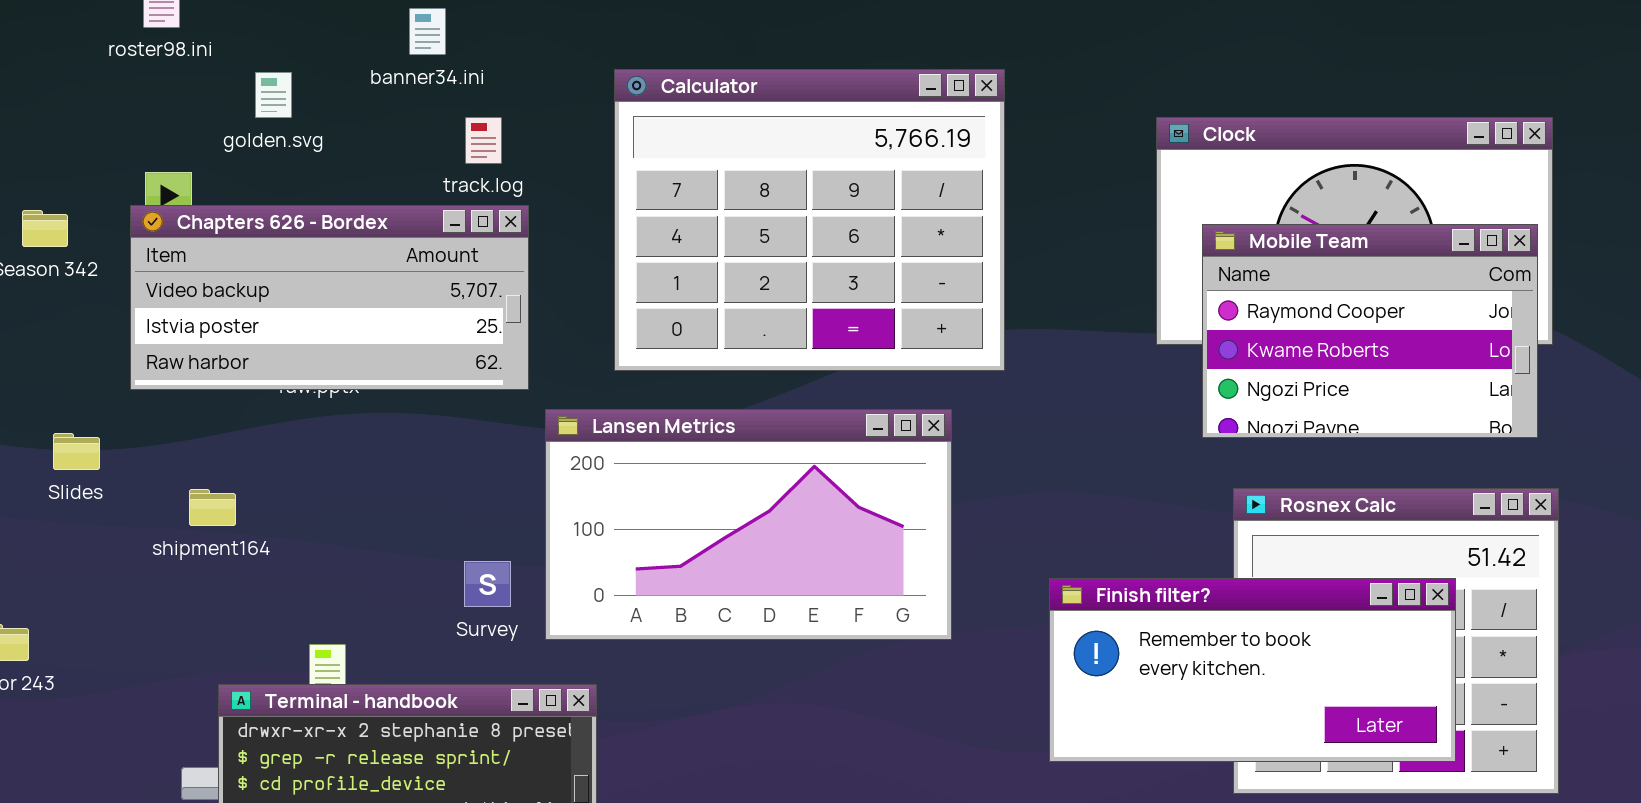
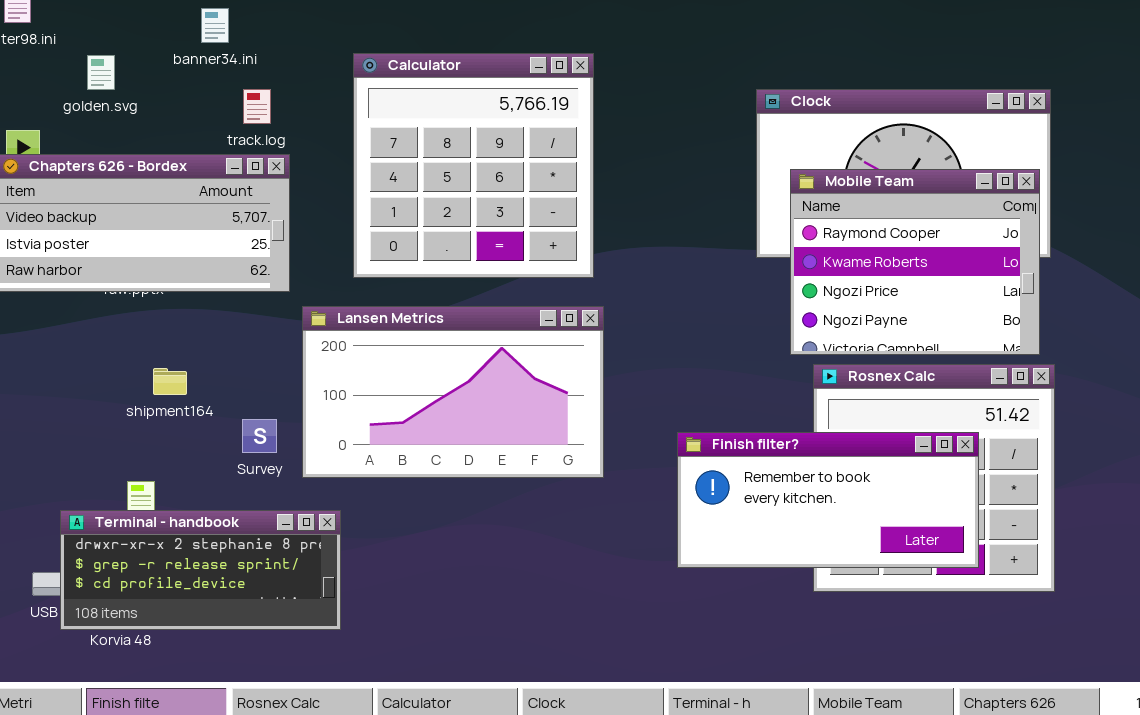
Calculator: [614,69,1005,371] -> [353,53,594,278], resized
Mobile Team: [1202,224,1538,438] -> [790,169,1040,355], resized
shipment164: [189,489,236,526] -> [153,368,187,395], moved

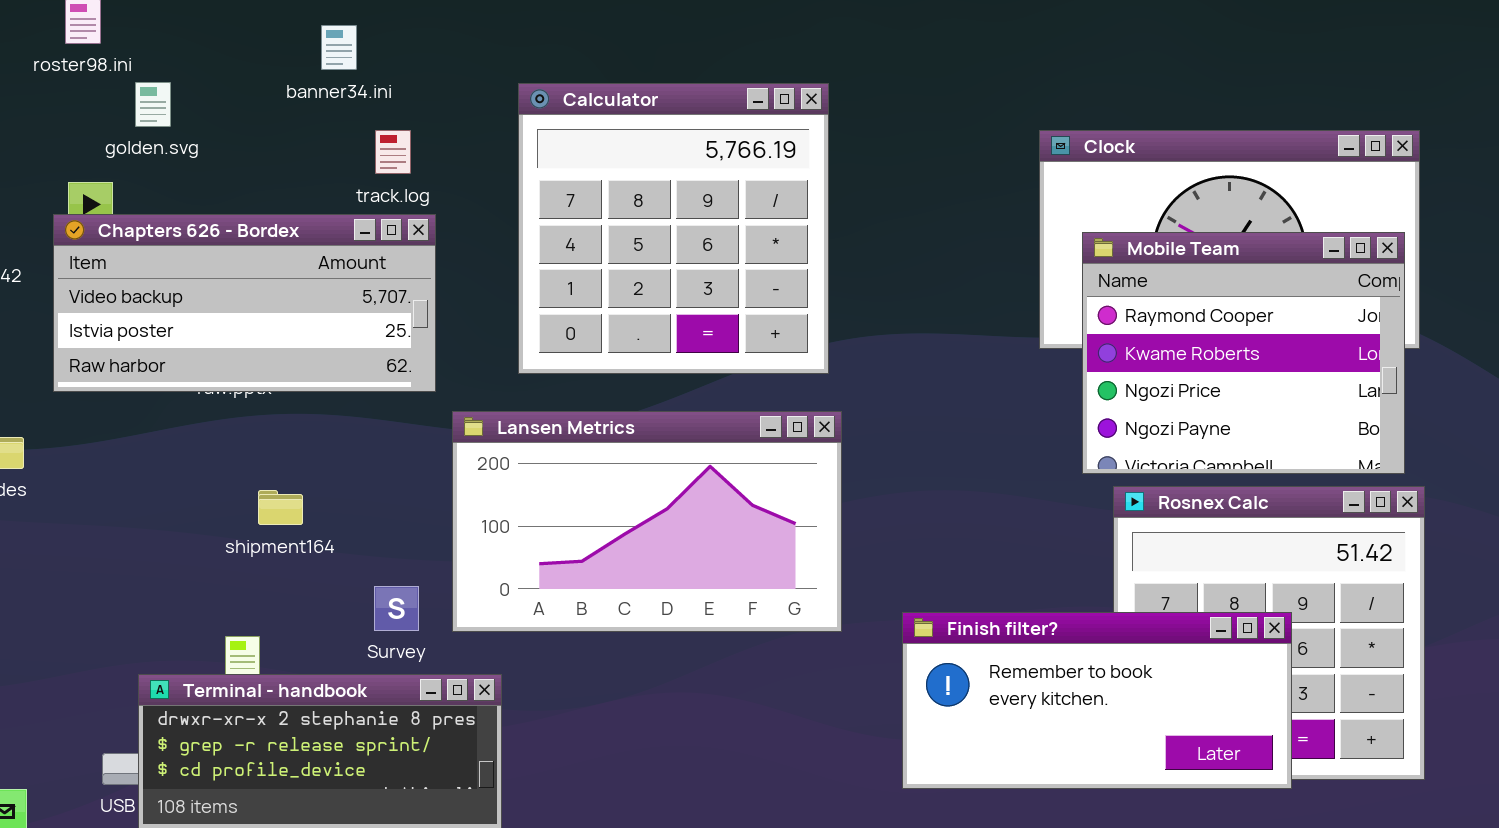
golden.svg: [87,55,115,90] -> [135,82,171,127], moved
Survey: [242,419,277,453] -> [374,586,419,631], moved
Finish filter?: [677,432,979,568] -> [902,612,1292,789], moved

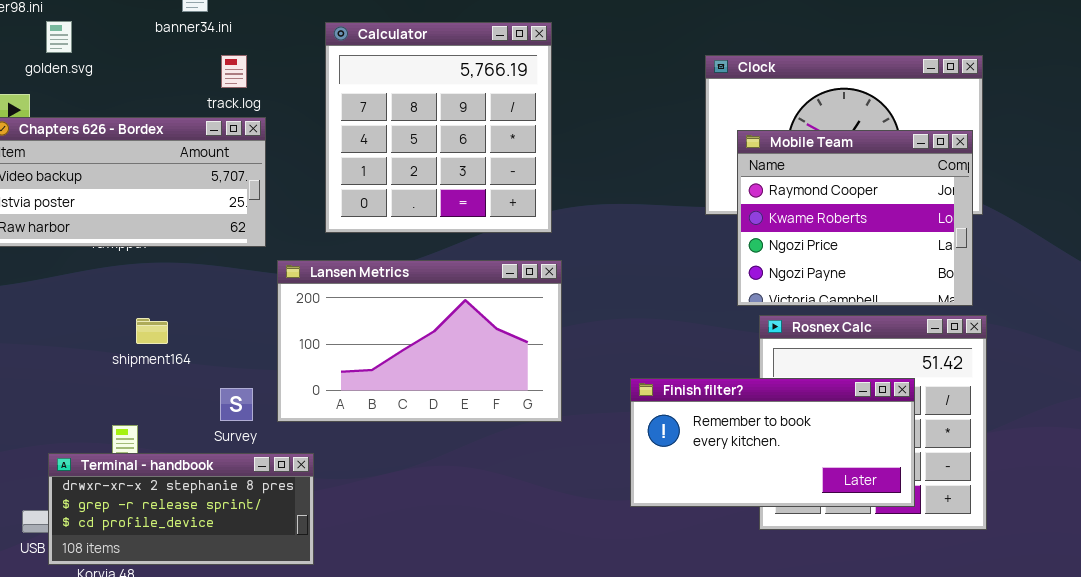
Finish filter?: [902,612,1292,789] -> [630,378,915,507], moved

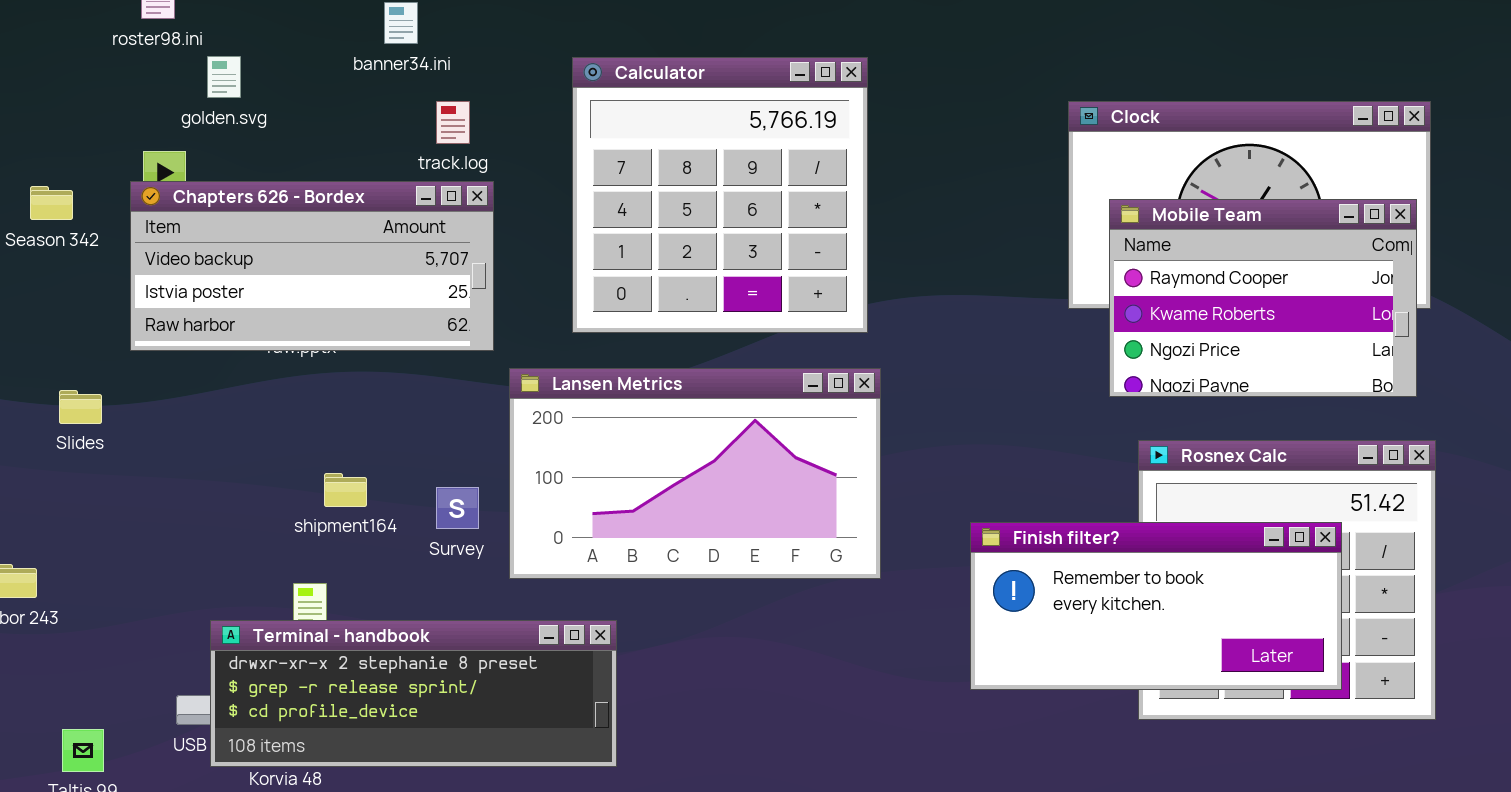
Mobile Team: [737,130,973,306] -> [1109,199,1417,397], resized
shipment164: [136,318,168,344] -> [324,473,367,507], moved
Survey: [220,388,253,421] -> [436,487,479,529], moved
Terminal - handbook: [48,453,314,565] -> [210,620,617,767], resized

